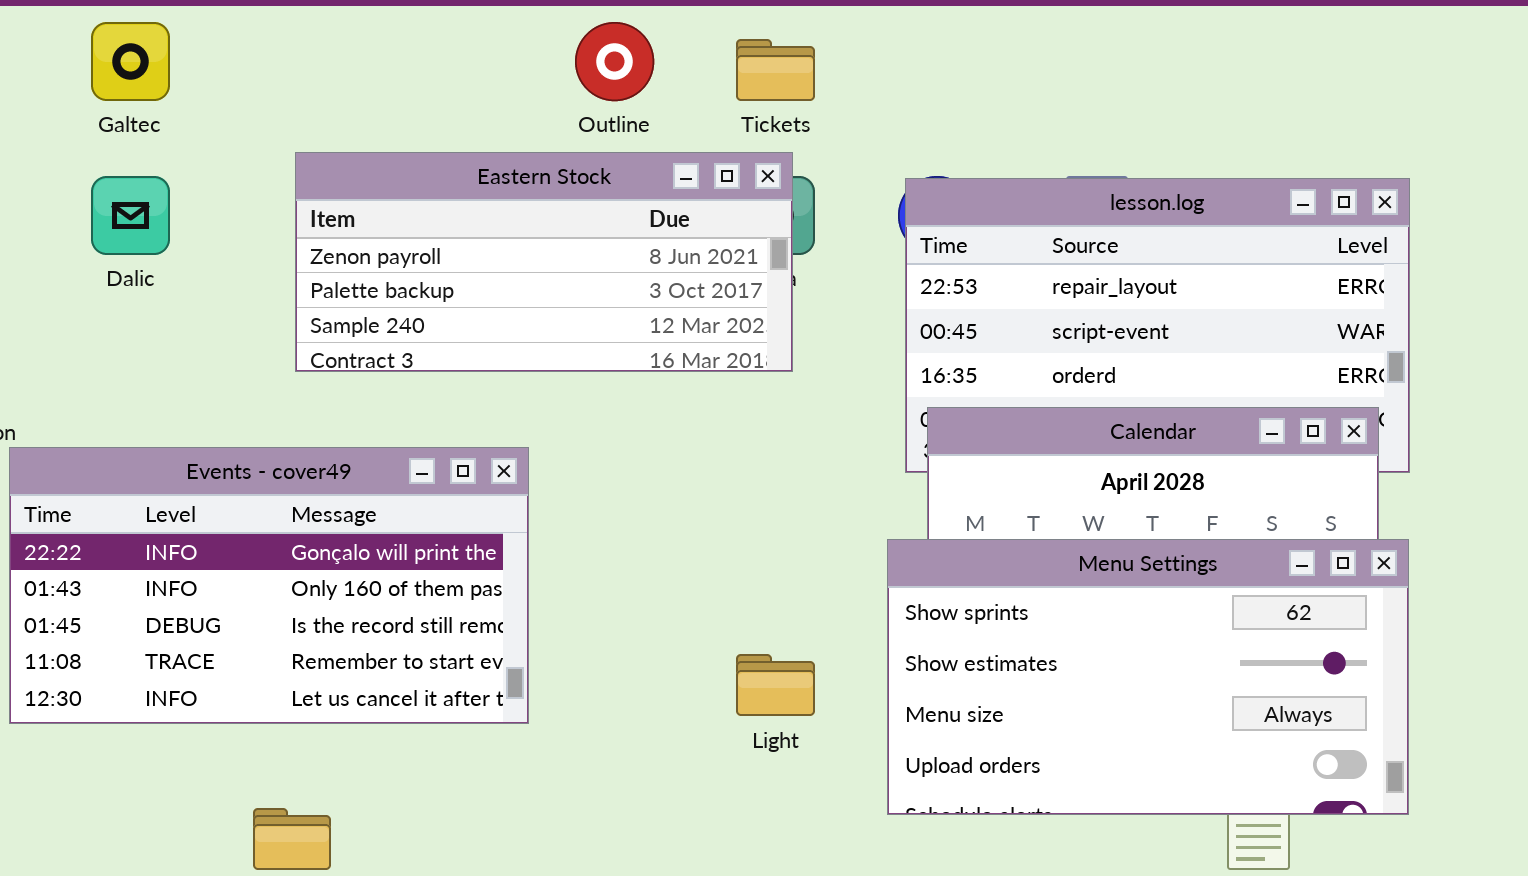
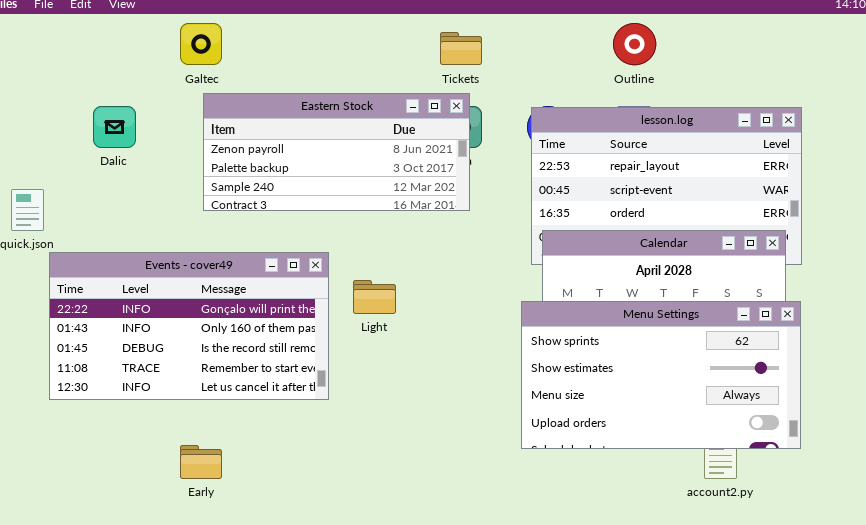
Galtec: [91,22,170,101] -> [180,23,222,65], moved
Outline: [575,22,654,101] -> [613,23,656,65], moved
Light: [736,654,815,716] -> [353,280,396,314], moved

